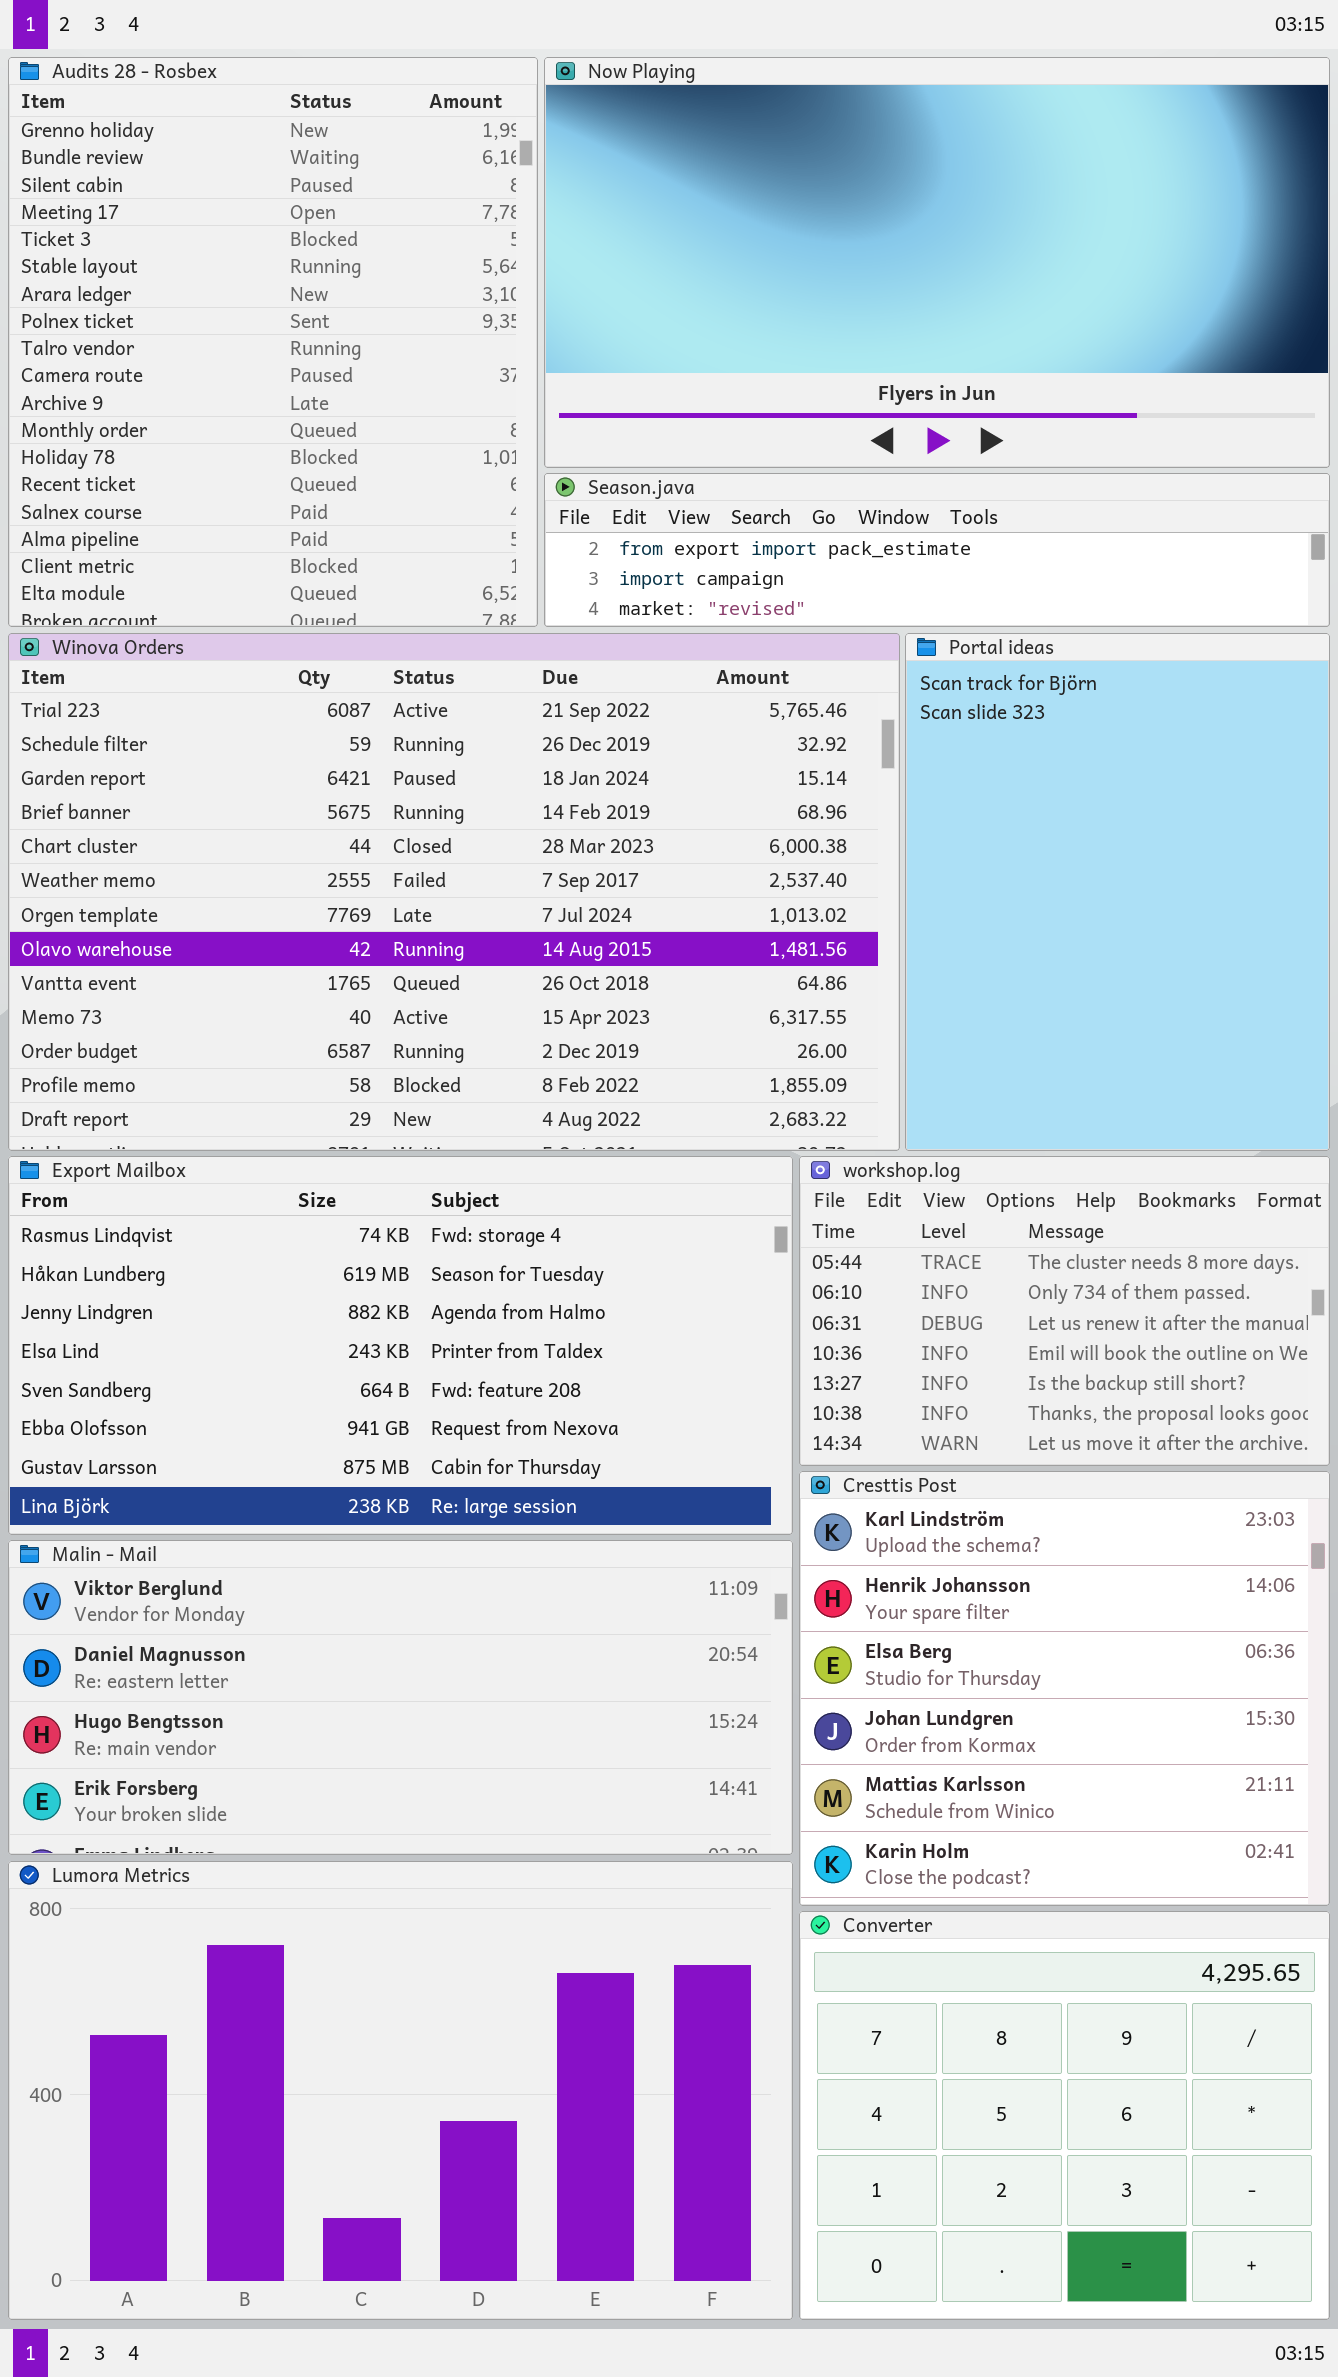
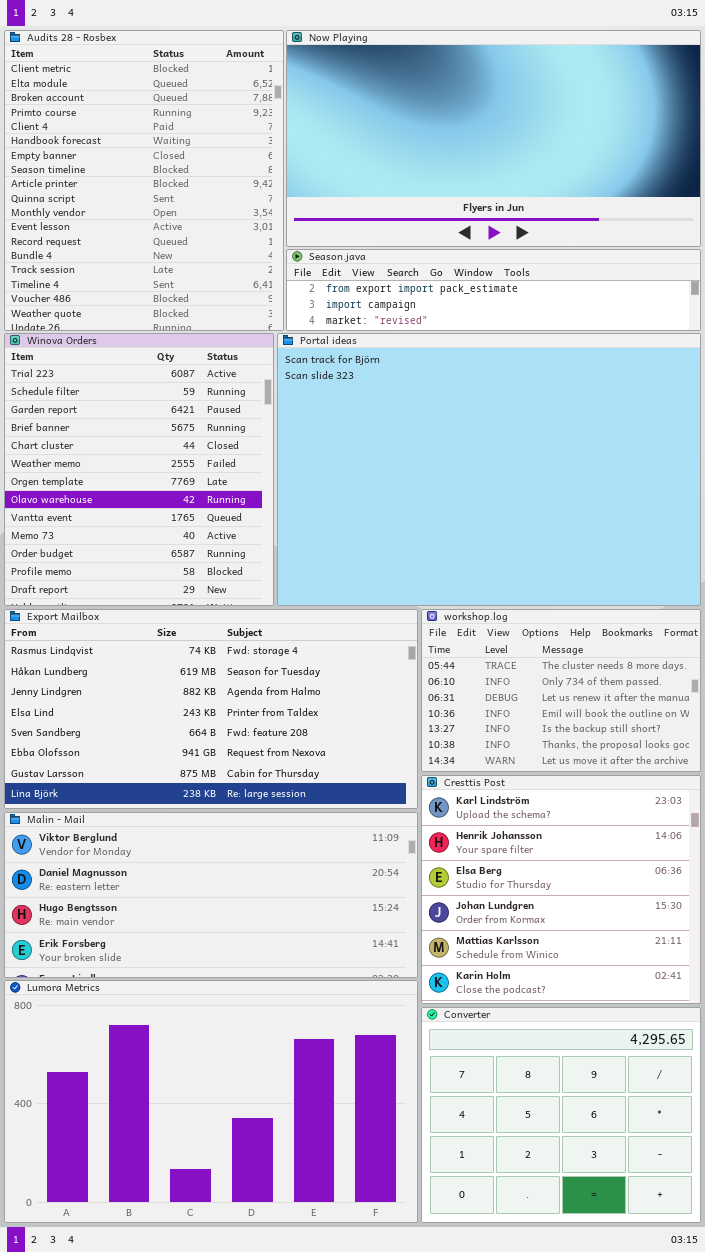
Audits 28 - Rosbex: [8,57,538,627] -> [4,30,284,331], scrolled down 16 rows
Winova Orders: [8,633,900,1151] -> [4,333,274,606], resized
Portal ideas: [905,633,1330,1151] -> [277,333,701,606], resized

